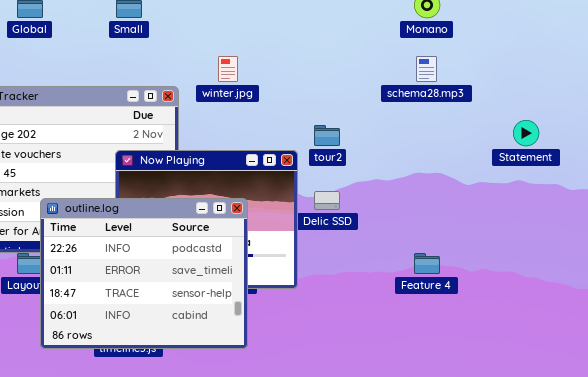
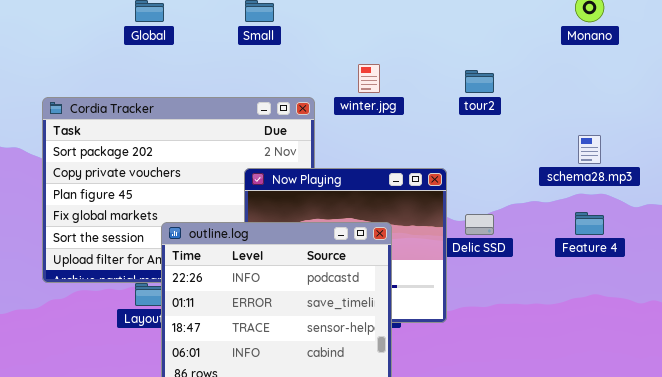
schema28.mp3: [416,56,437,82] -> [578,135,601,164], moved
tour2: [314,125,340,146] -> [465,70,494,93], moved
Feature 4: [414,253,440,274] -> [575,212,604,235], moved

